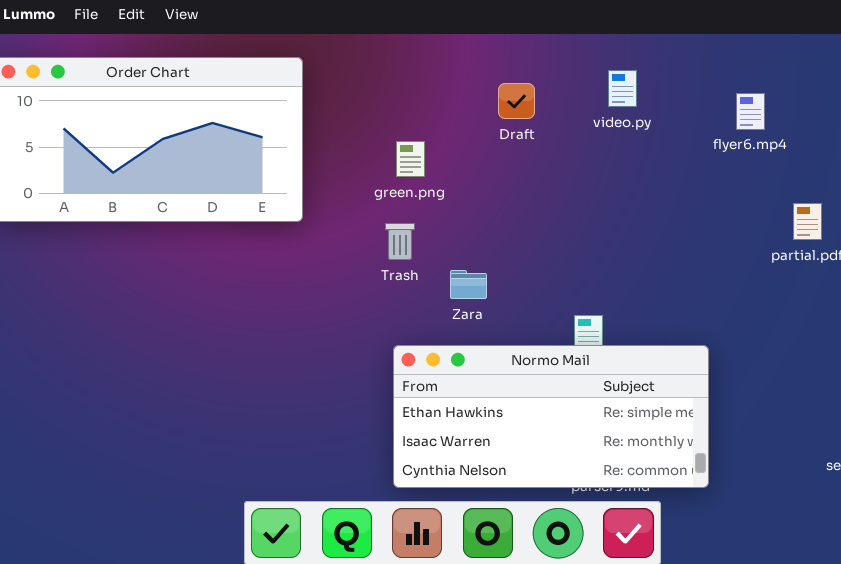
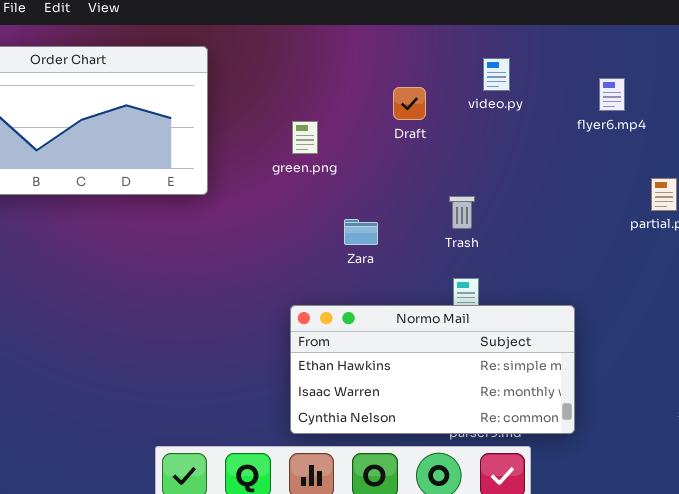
Draft: [498,83,535,119] -> [393,87,426,120], moved
Trash: [385,223,415,260] -> [449,196,475,229], moved
Zara: [450,270,487,299] -> [344,219,378,245], moved

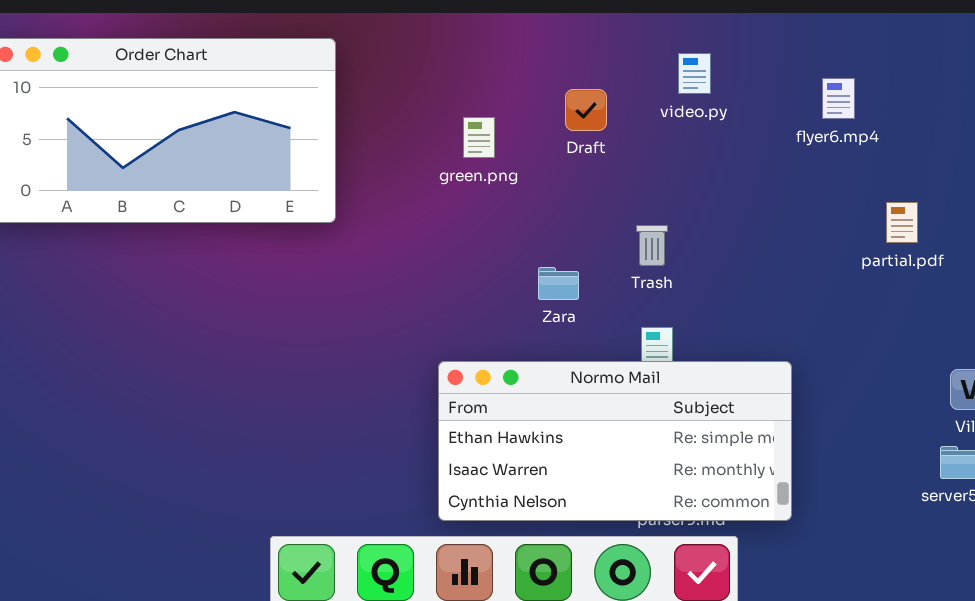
green.png: [292,121,318,154] -> [463,117,495,158], moved
Zara: [344,219,378,245] -> [538,267,579,300], moved

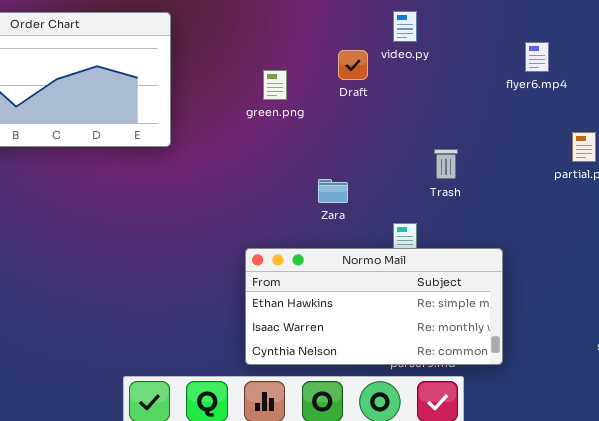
video.py: [678,53,711,94] -> [393,11,417,42], moved
Trash: [636,225,668,266] -> [434,149,458,179], moved

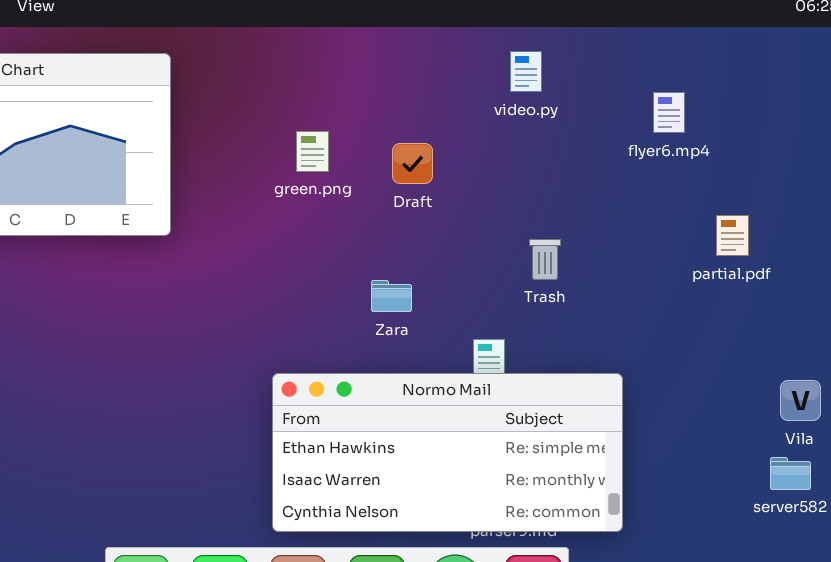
video.py: [393,11,417,42] -> [510,51,542,92], moved
Draft: [338,50,368,80] -> [392,143,433,184], moved

